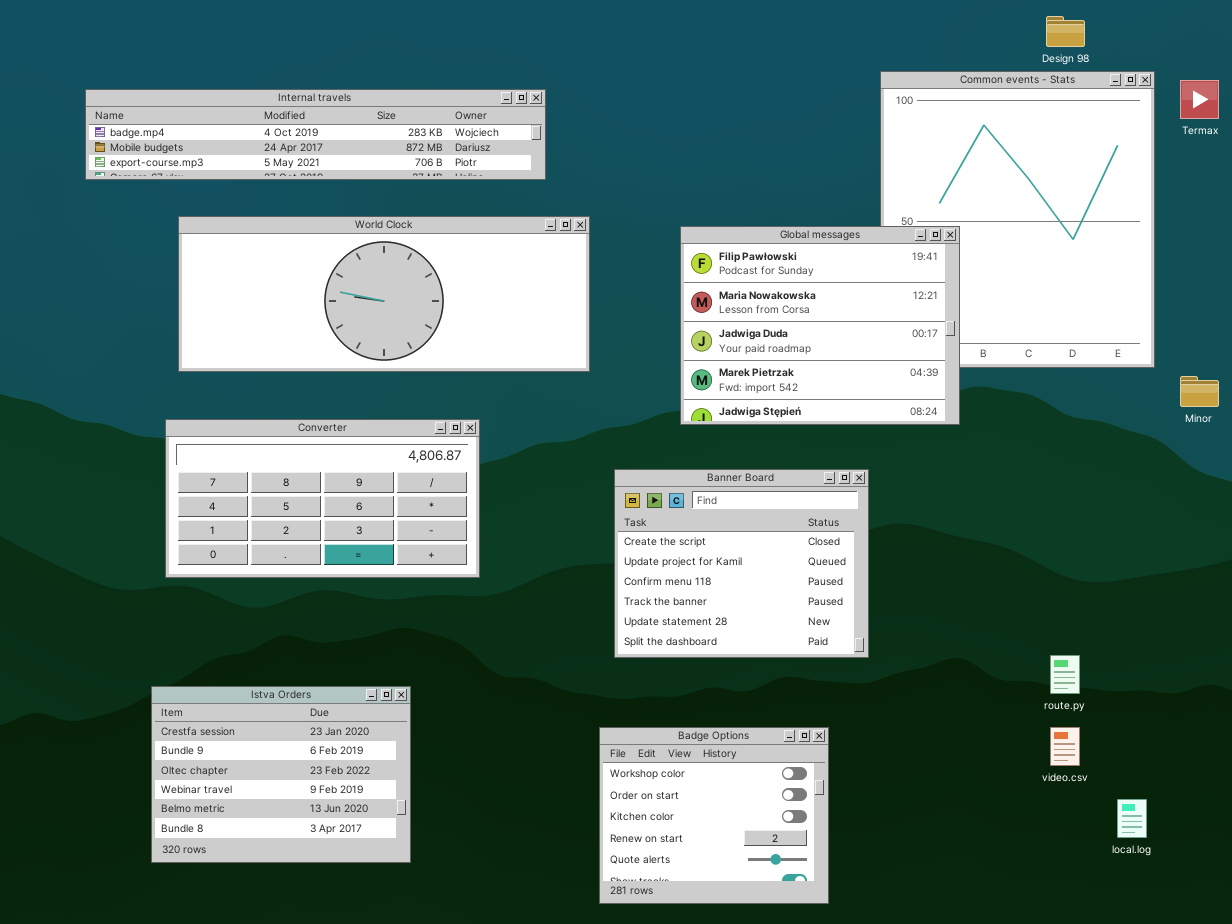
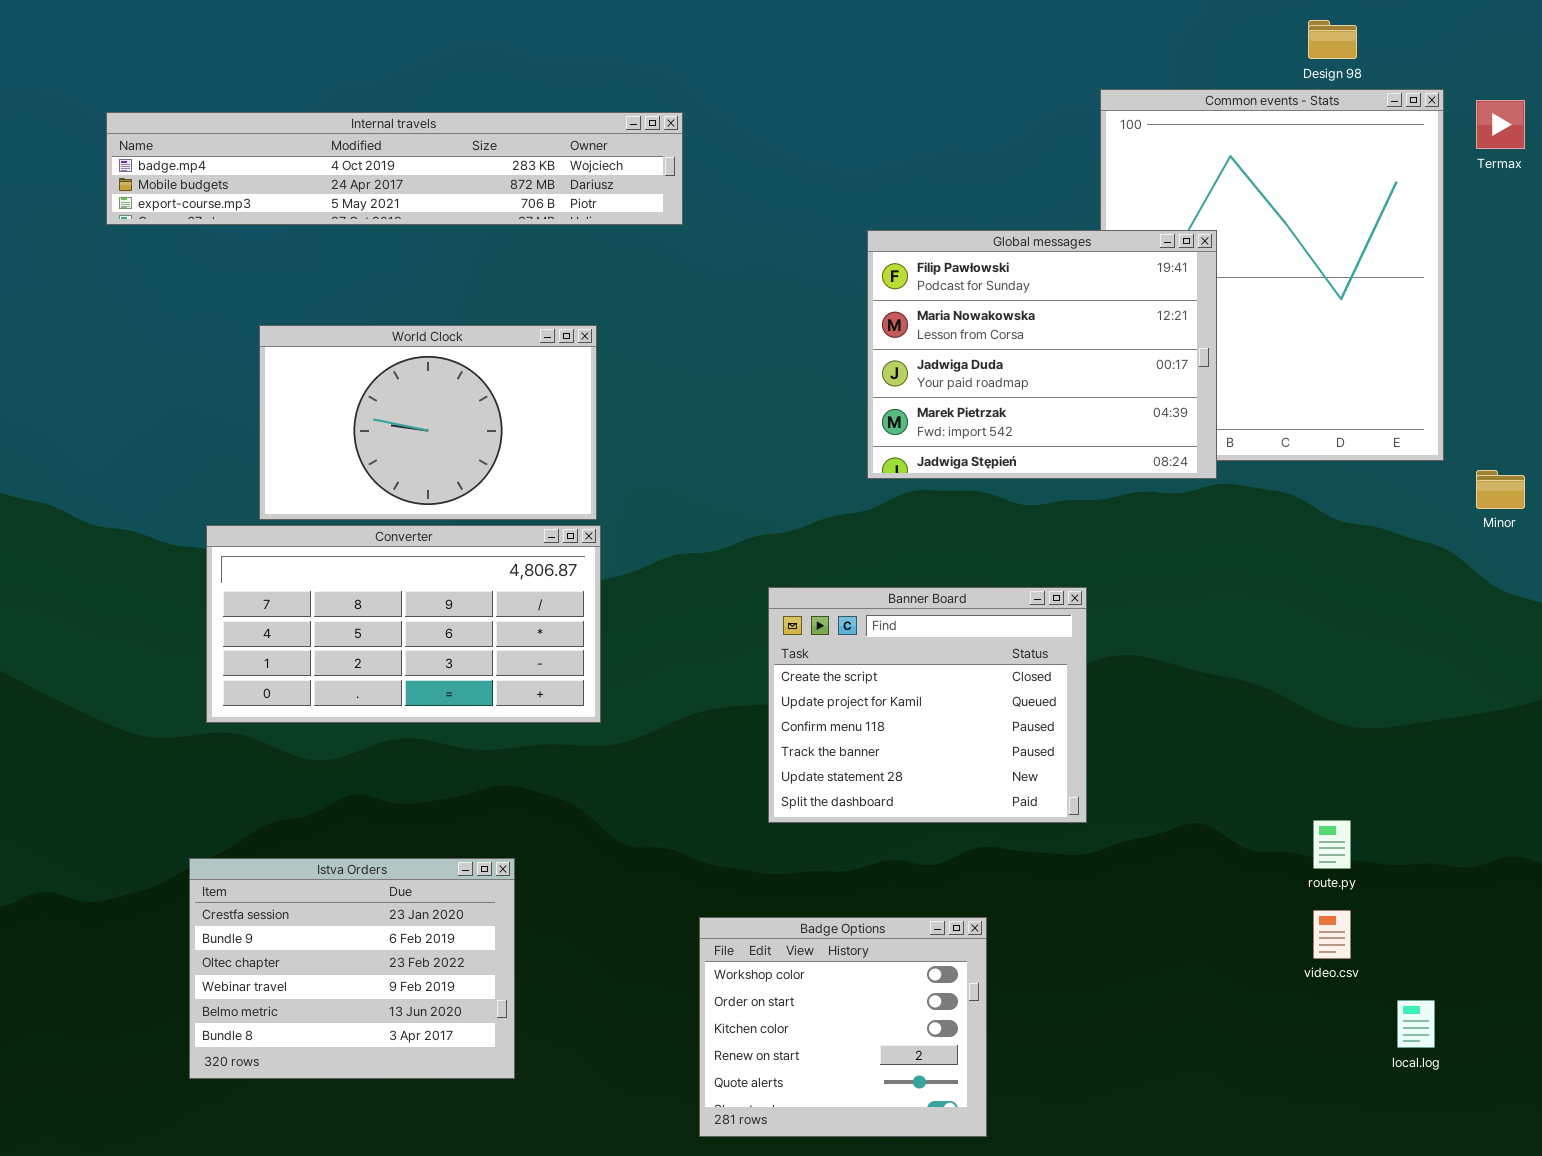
World Clock: [178,216,590,372] -> [259,325,597,520], moved, resized
Global messages: [680,226,960,425] -> [867,230,1217,479], moved
Badge Options: [599,727,829,904] -> [699,917,987,1137], moved

